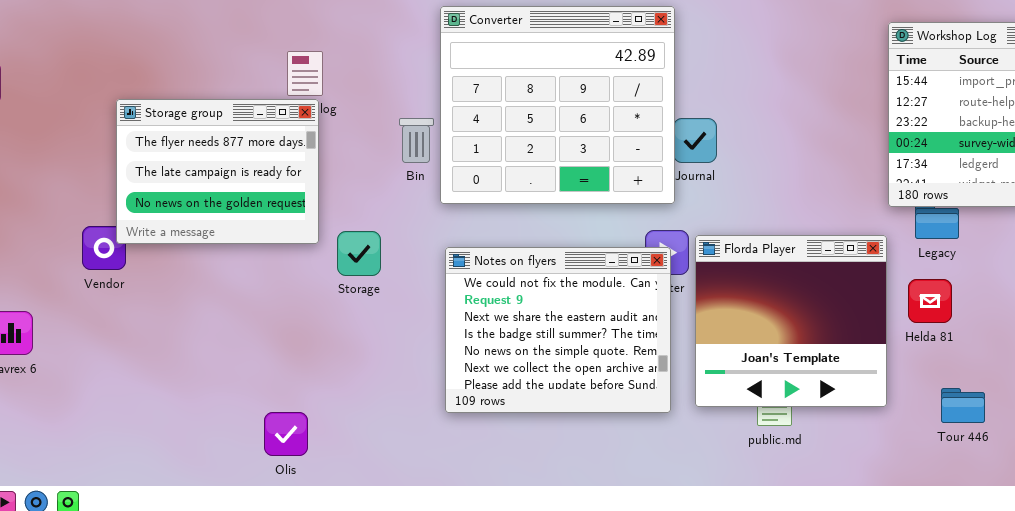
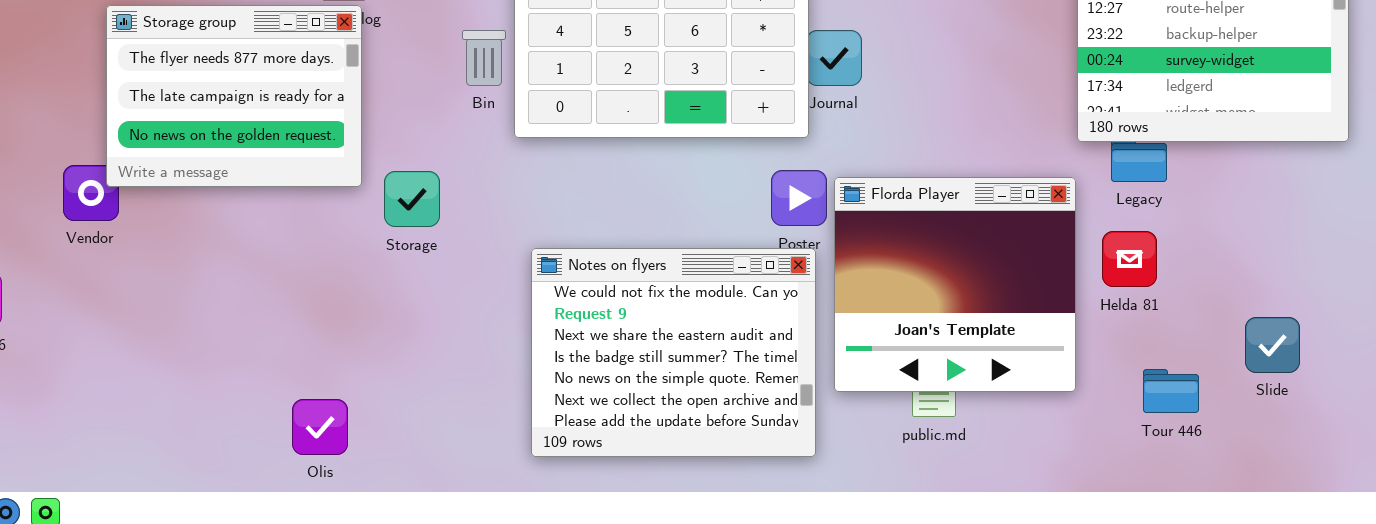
Notes on flyers: [445,247,671,413] -> [531,248,816,457], moved

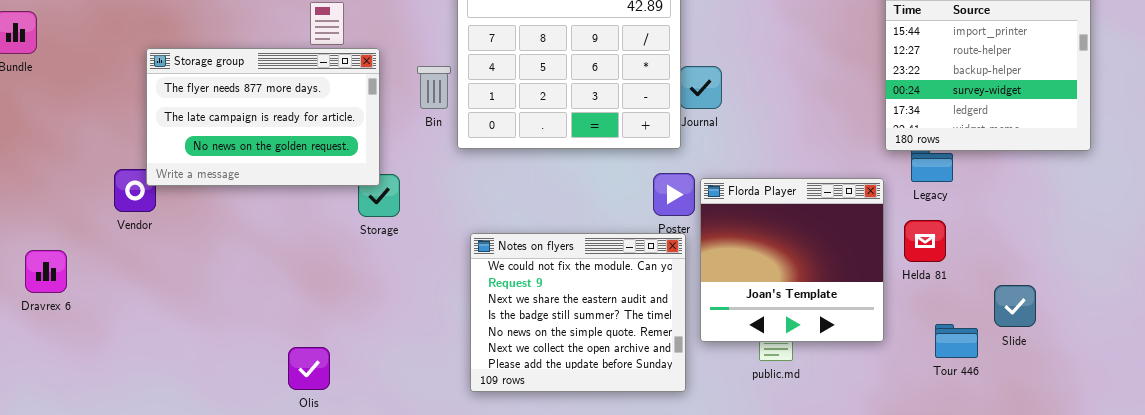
Storage group: [106,5,362,187] -> [146,48,380,186], resized
Slide: [1245,317,1300,373] -> [994,285,1036,327], moved

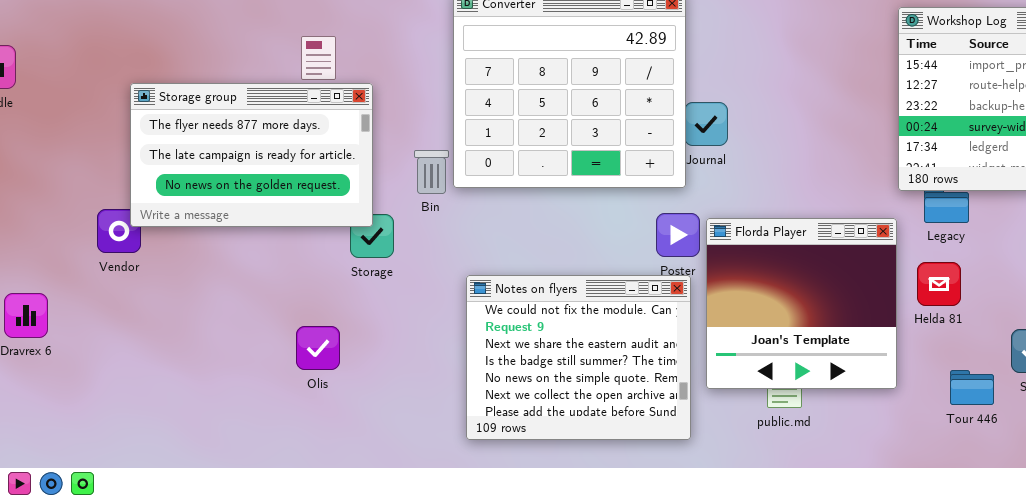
Bin: [417,66,451,109] -> [414,150,449,194], moved
Olis: [288,347,330,390] -> [296,326,340,370], moved

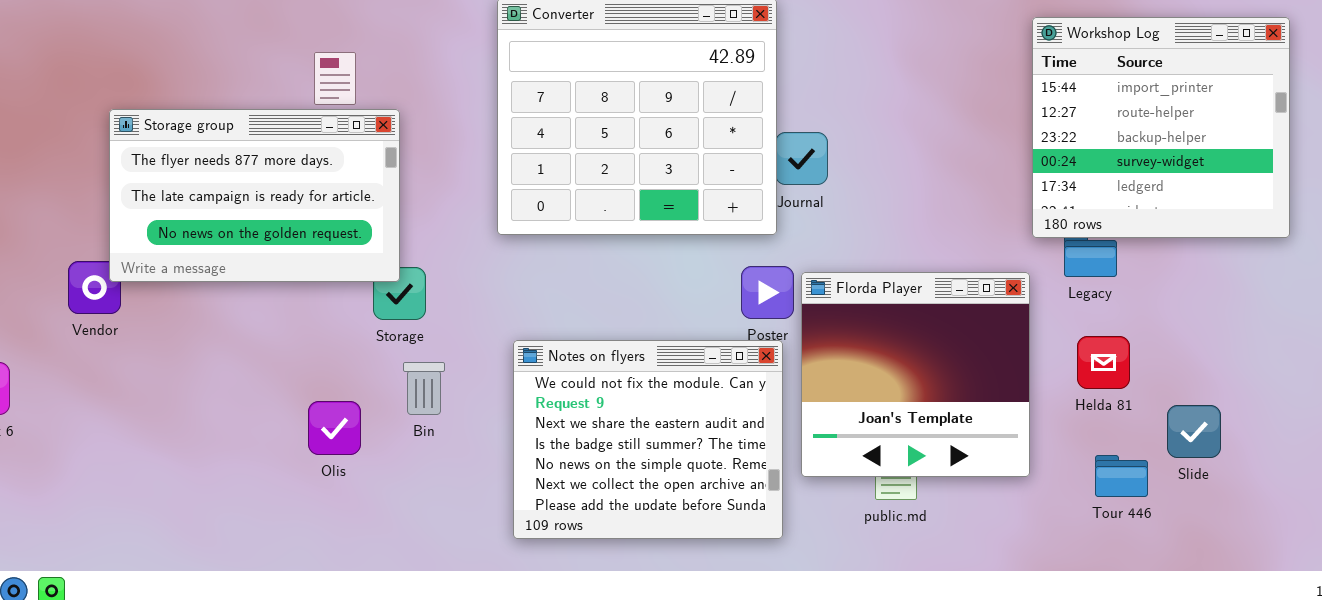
Bin: [414,150,449,194] -> [403,362,445,415], moved
Helda 81: [917,262,961,306] -> [1077,336,1130,389], moved

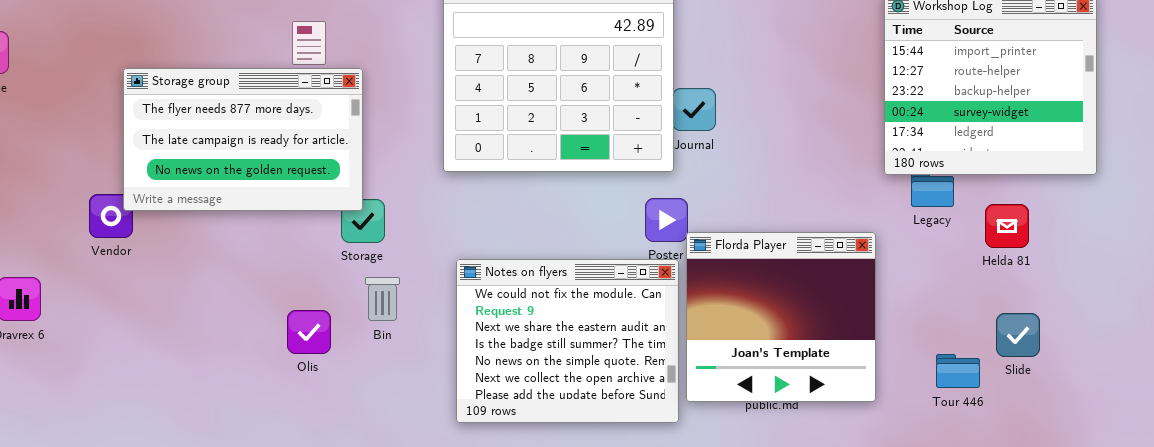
Florda Player: [801,272,1030,477] -> [686,232,876,402], moved
Helda 81: [1077,336,1130,389] -> [985,204,1029,248], moved

